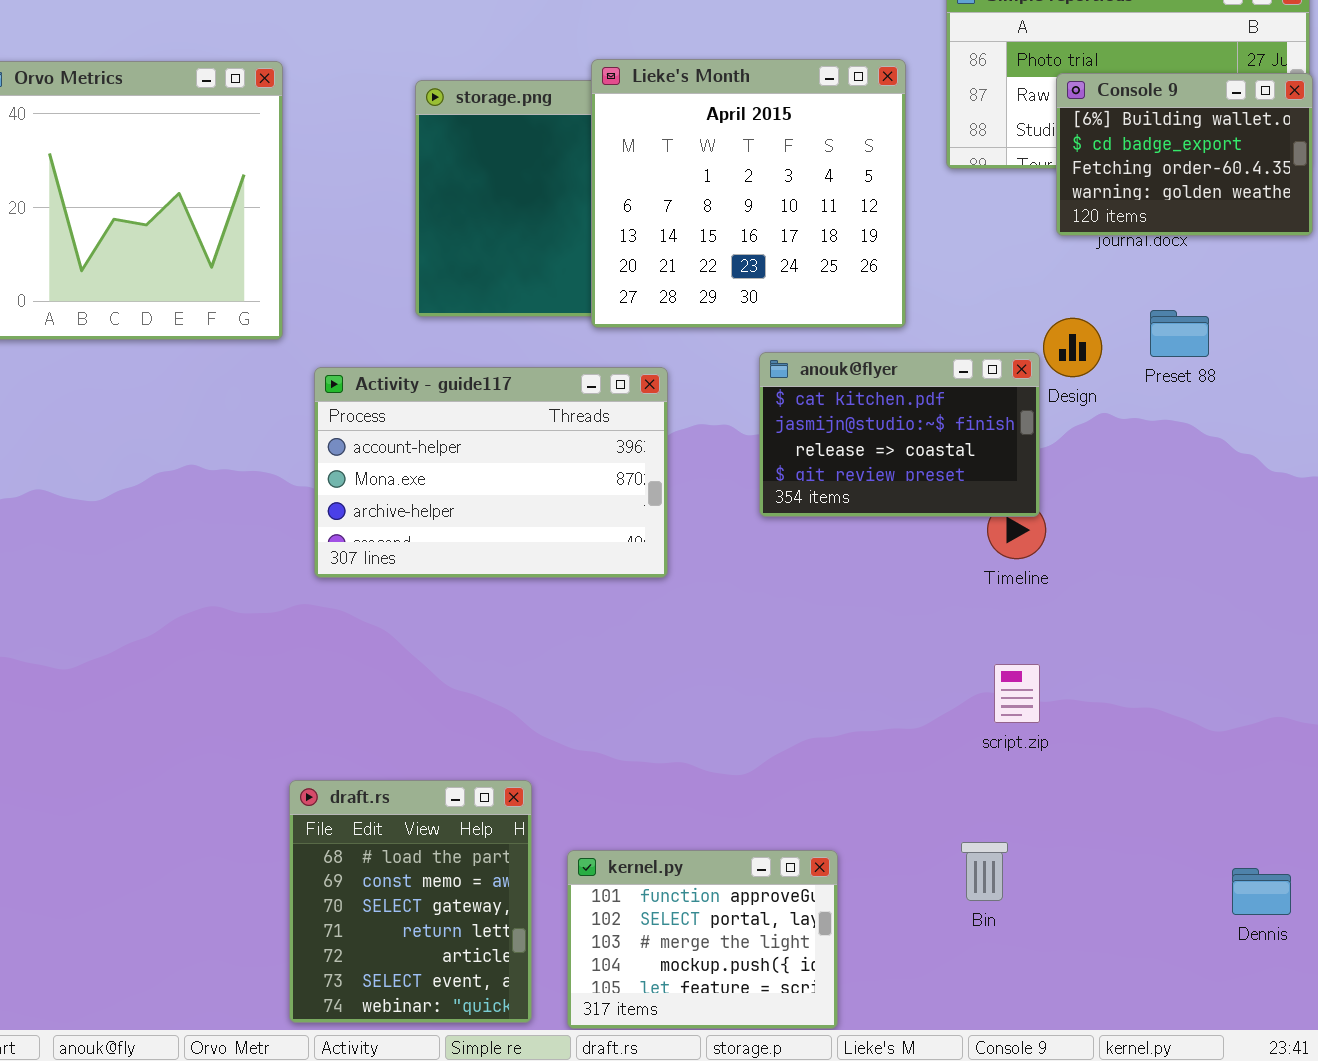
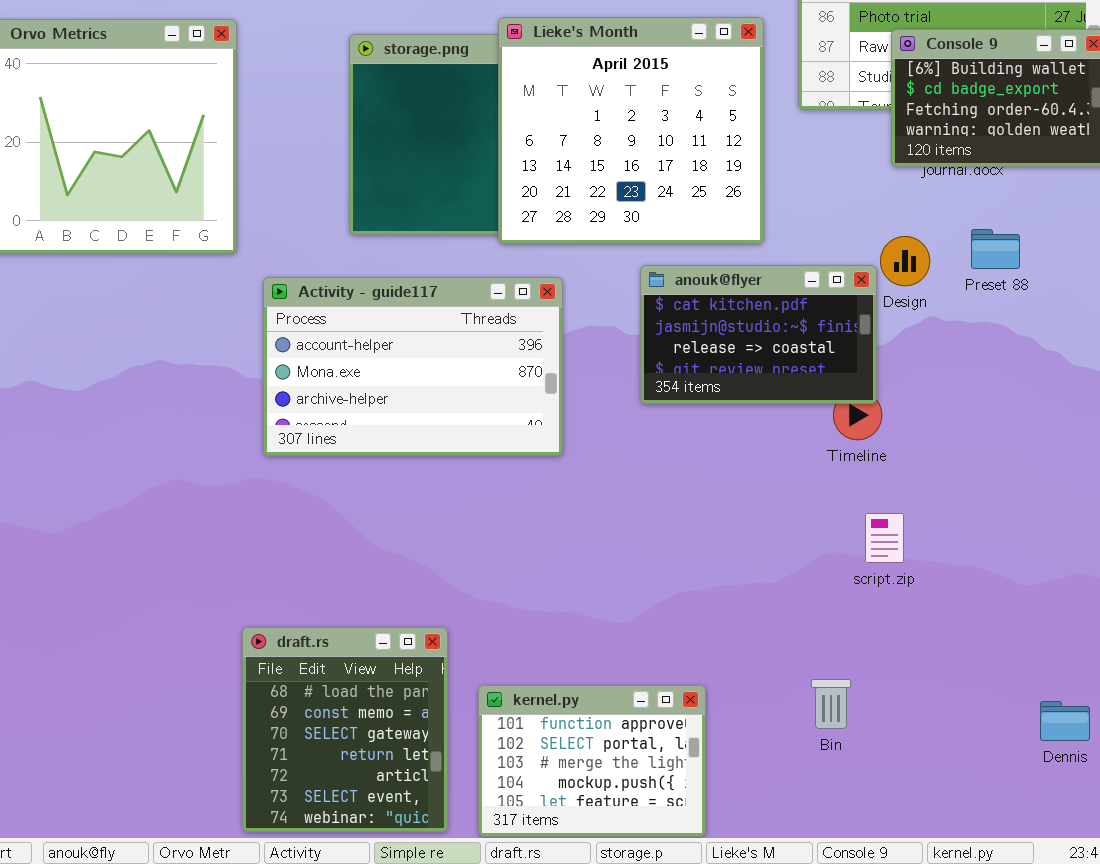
script.zip: [994,664,1040,723] -> [865,513,904,563], moved

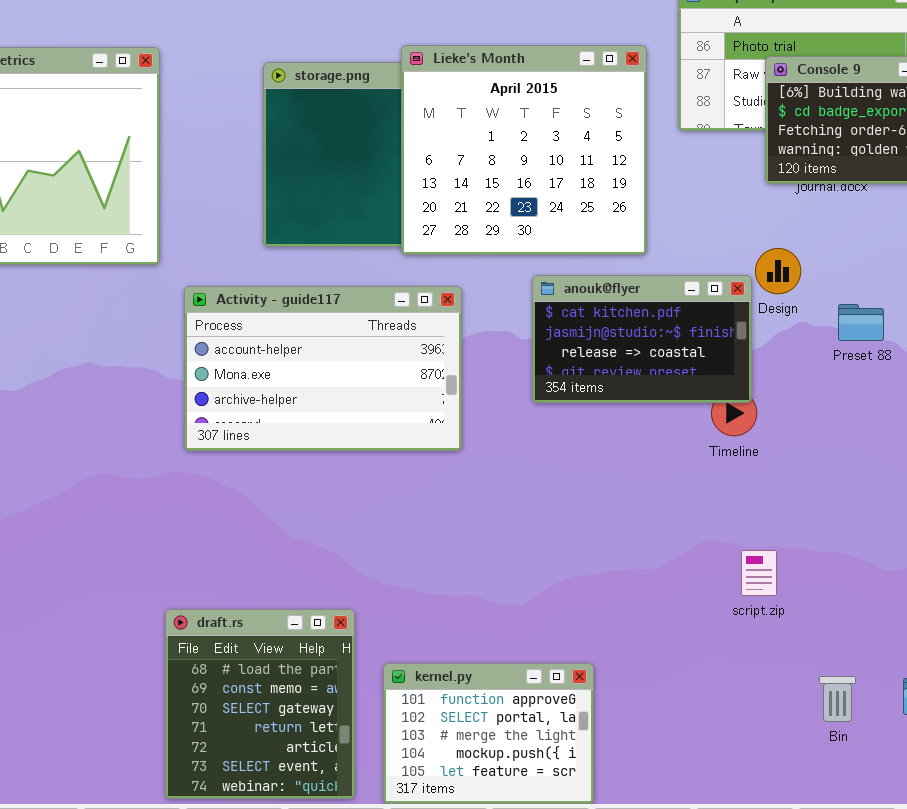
Preset 88: [971,229,1020,269] -> [838,304,884,341], moved
script.zip: [865,513,904,563] -> [741,550,777,596], moved
Bin: [811,679,851,729] -> [819,676,856,722], moved

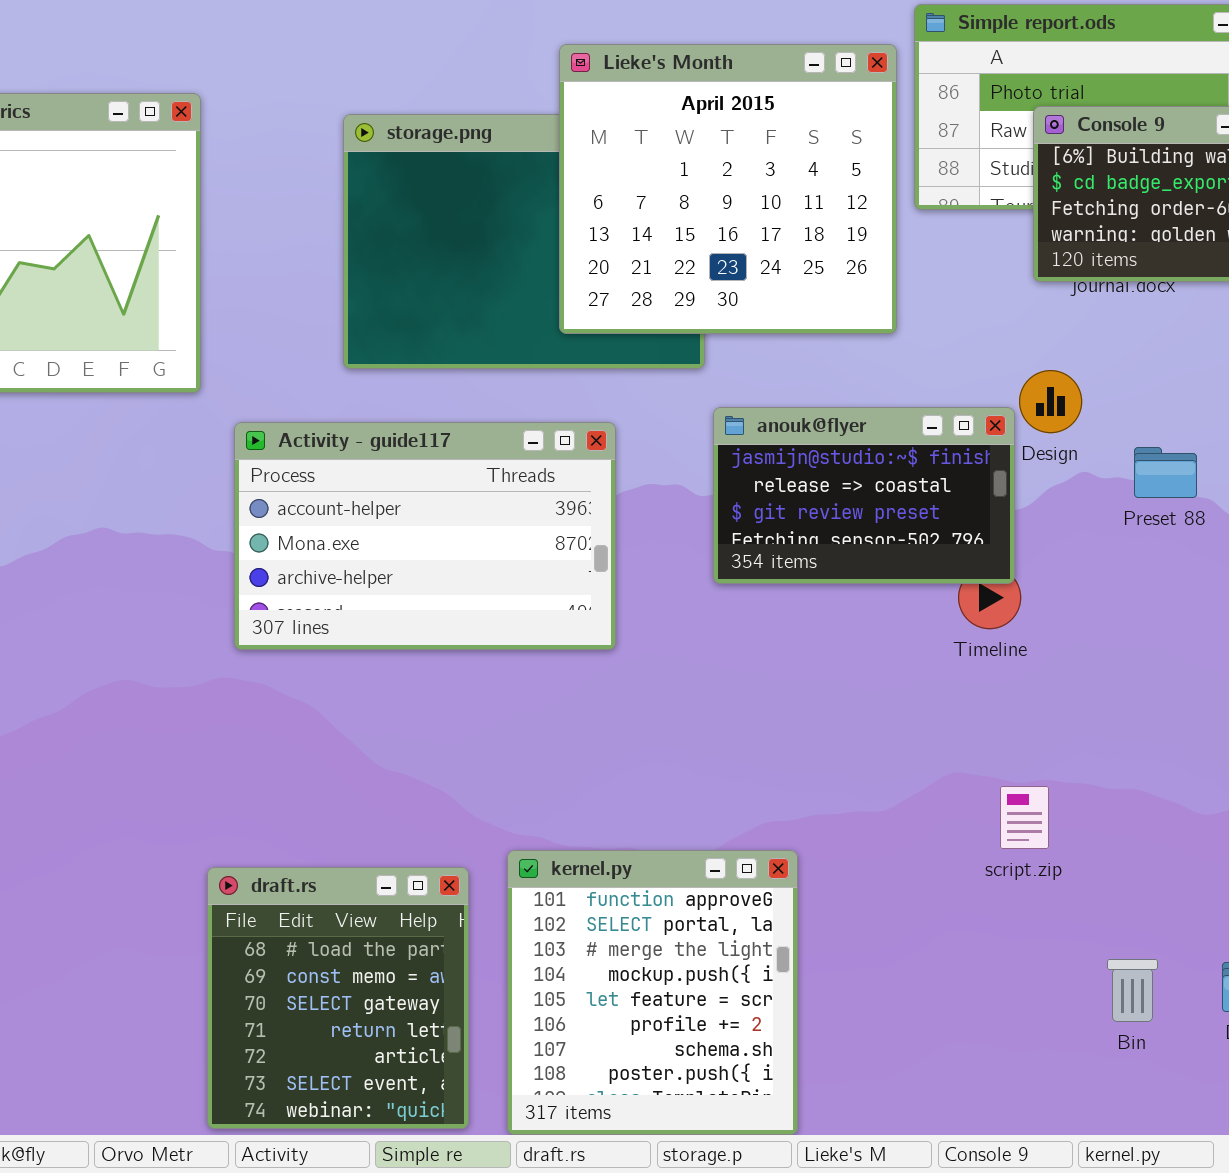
Lieke's Month: [401,45,647,255] -> [559,44,897,334], moved
anouk@flyer: [532,275,752,403] -> [713,407,1015,584], scrolled down 1 row
kernel.py: [383,663,594,804] -> [507,850,798,1135], resized

